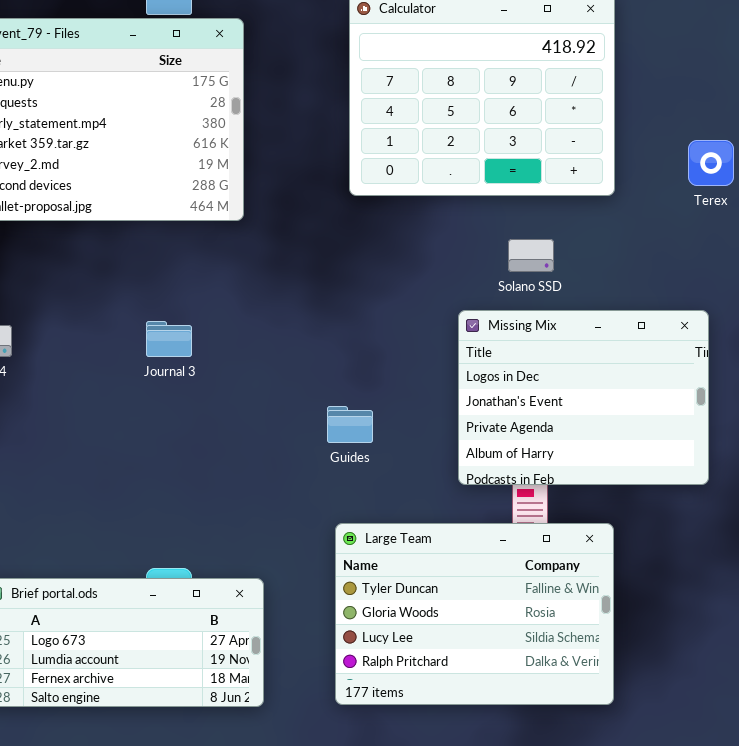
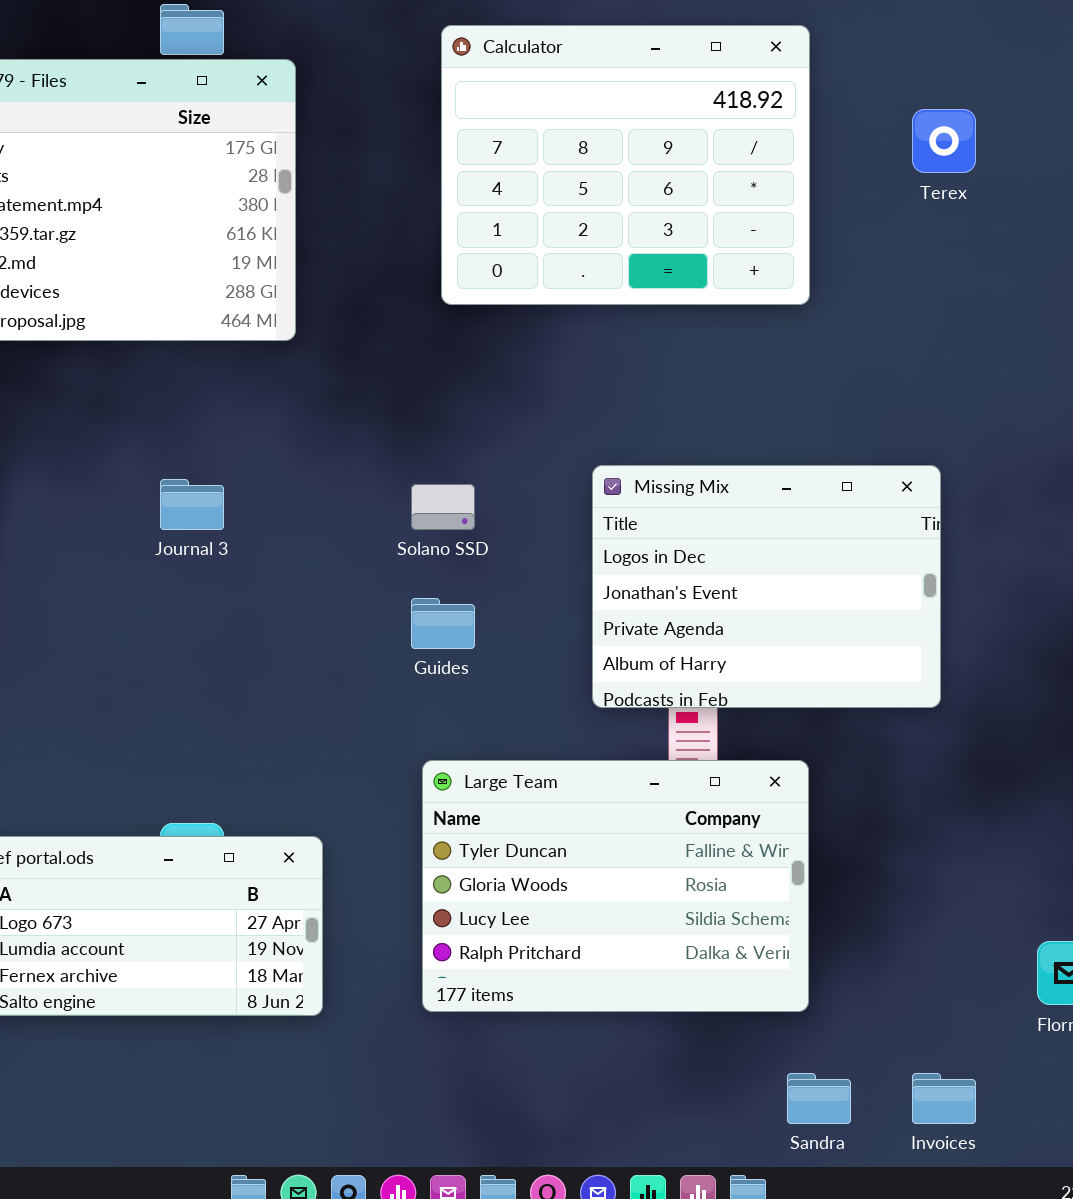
Terex: [688,140,734,186] -> [912,109,976,173], moved
Solano SSD: [508,239,554,272] -> [411,484,475,530], moved

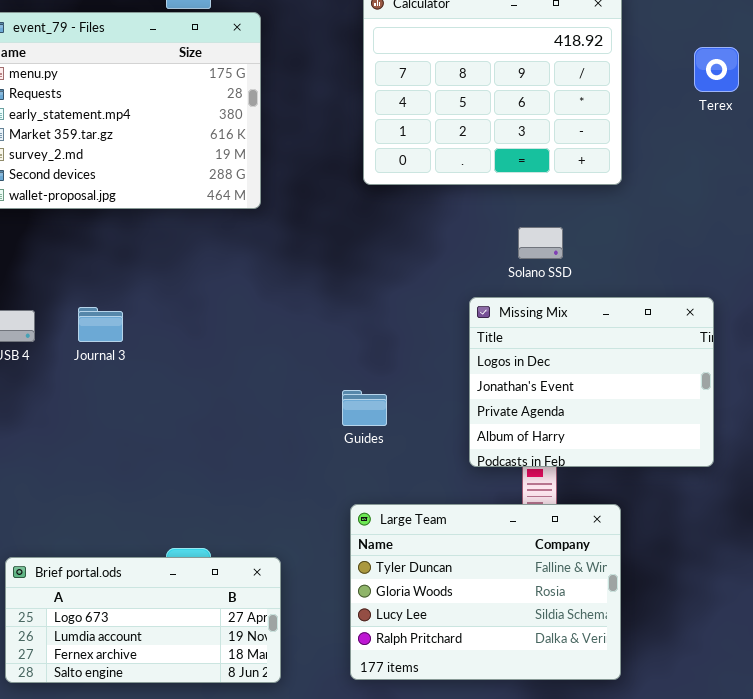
Journal 3: [160,479,224,530] -> [78,307,123,342], moved
Solano SSD: [411,484,475,530] -> [518,227,563,259], moved

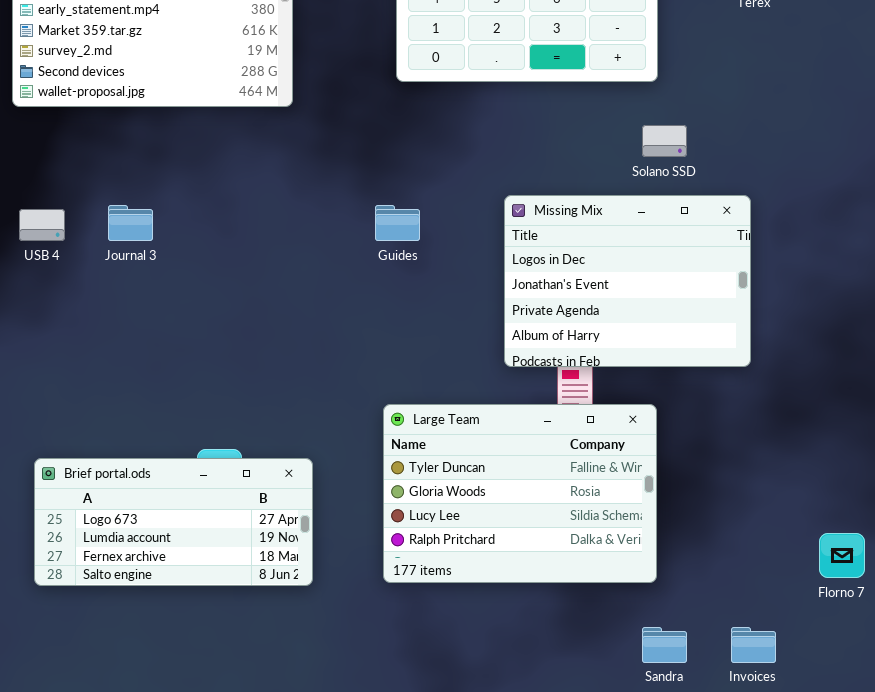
Solano SSD: [518,227,563,259] -> [642,125,687,157], moved
Guides: [342,390,387,426] -> [375,205,420,241], moved

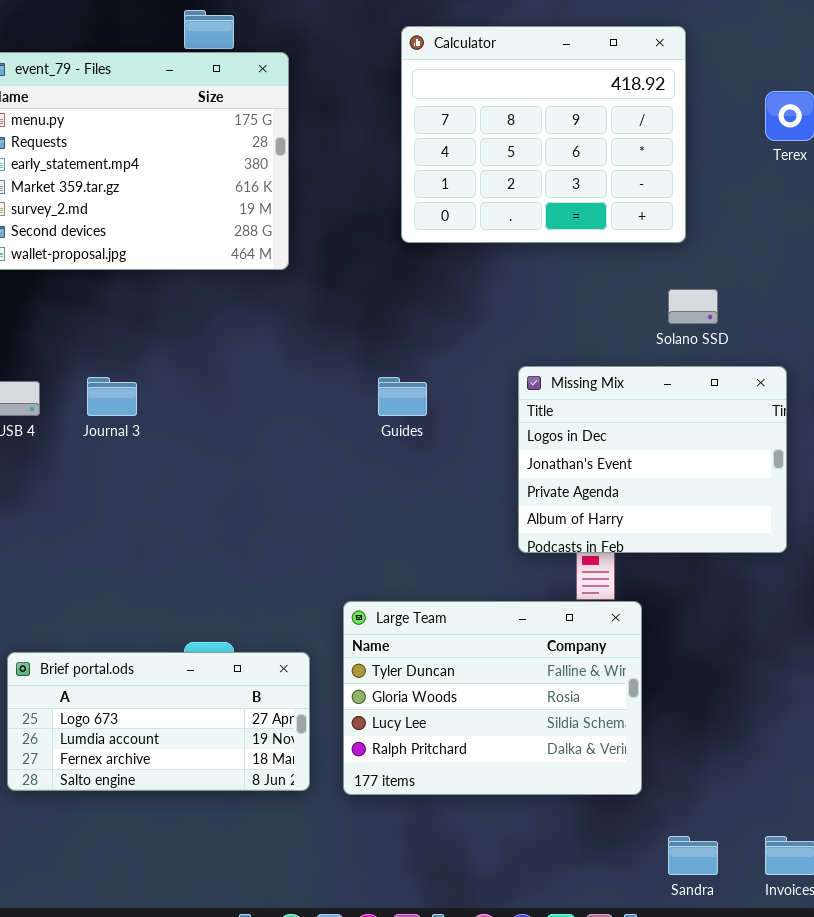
Large Team: [383,404,657,583] -> [343,601,642,795], moved

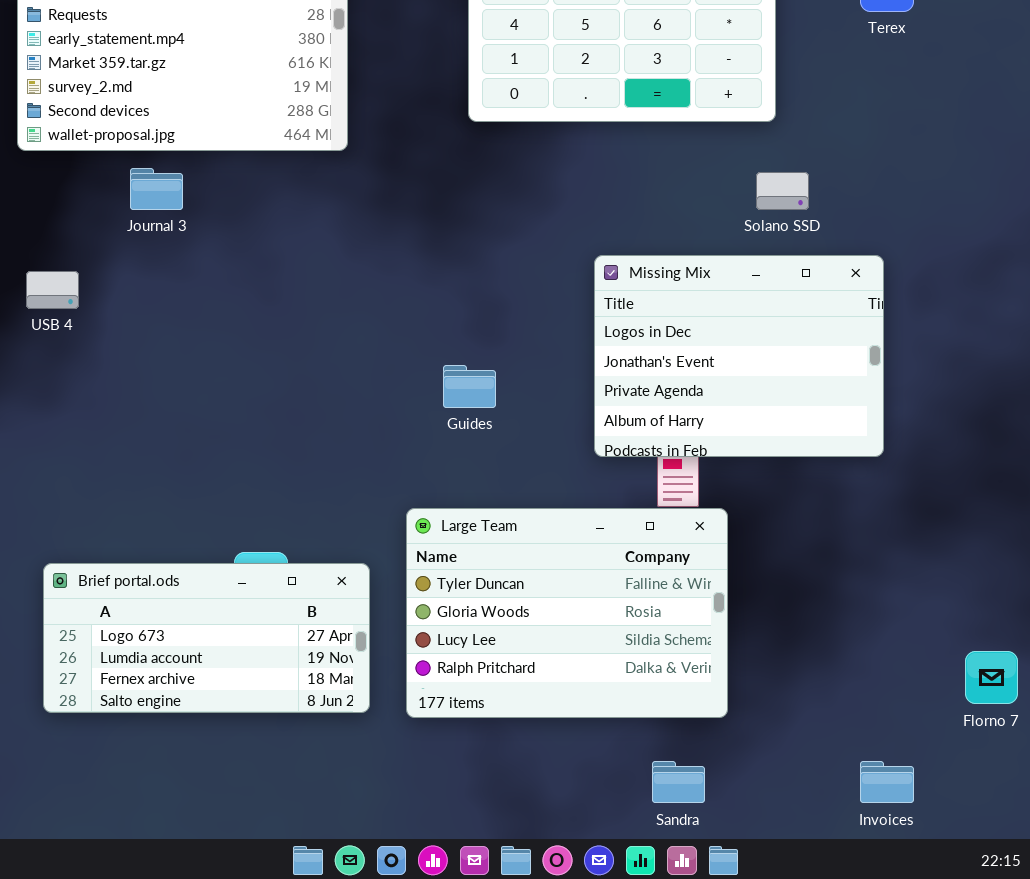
Journal 3: [87,377,137,416] -> [130,168,183,210], moved
Guides: [378,377,427,416] -> [443,365,496,408], moved
Sandra: [668,836,718,875] -> [652,761,705,803], moved

